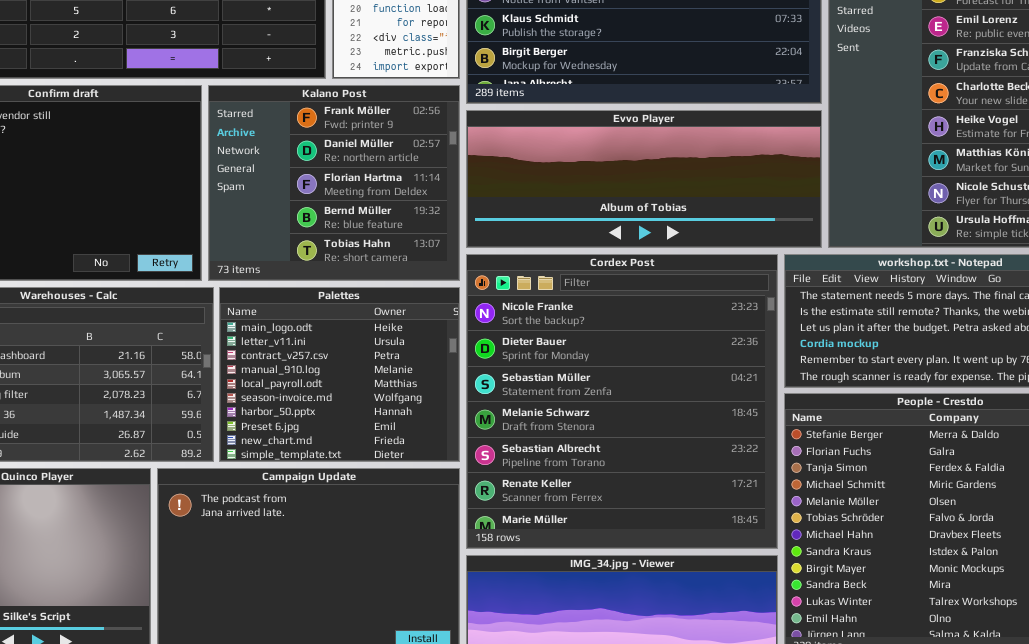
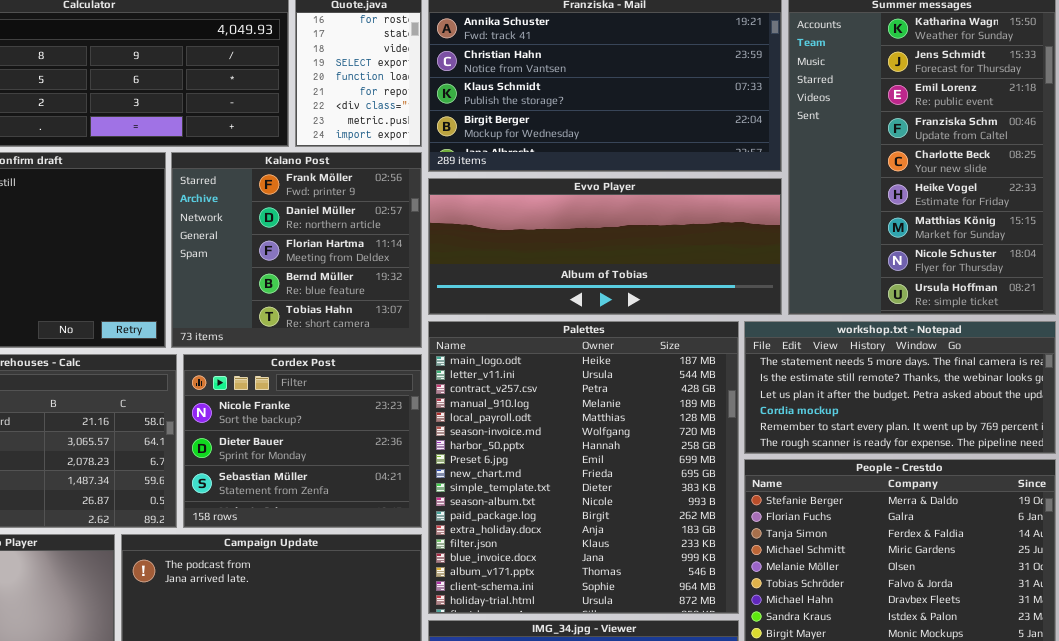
Cordex Post: [466,254,778,549] -> [183,354,422,528], moved, resized
Palettes: [219,287,460,462] -> [428,321,739,614], moved, resized

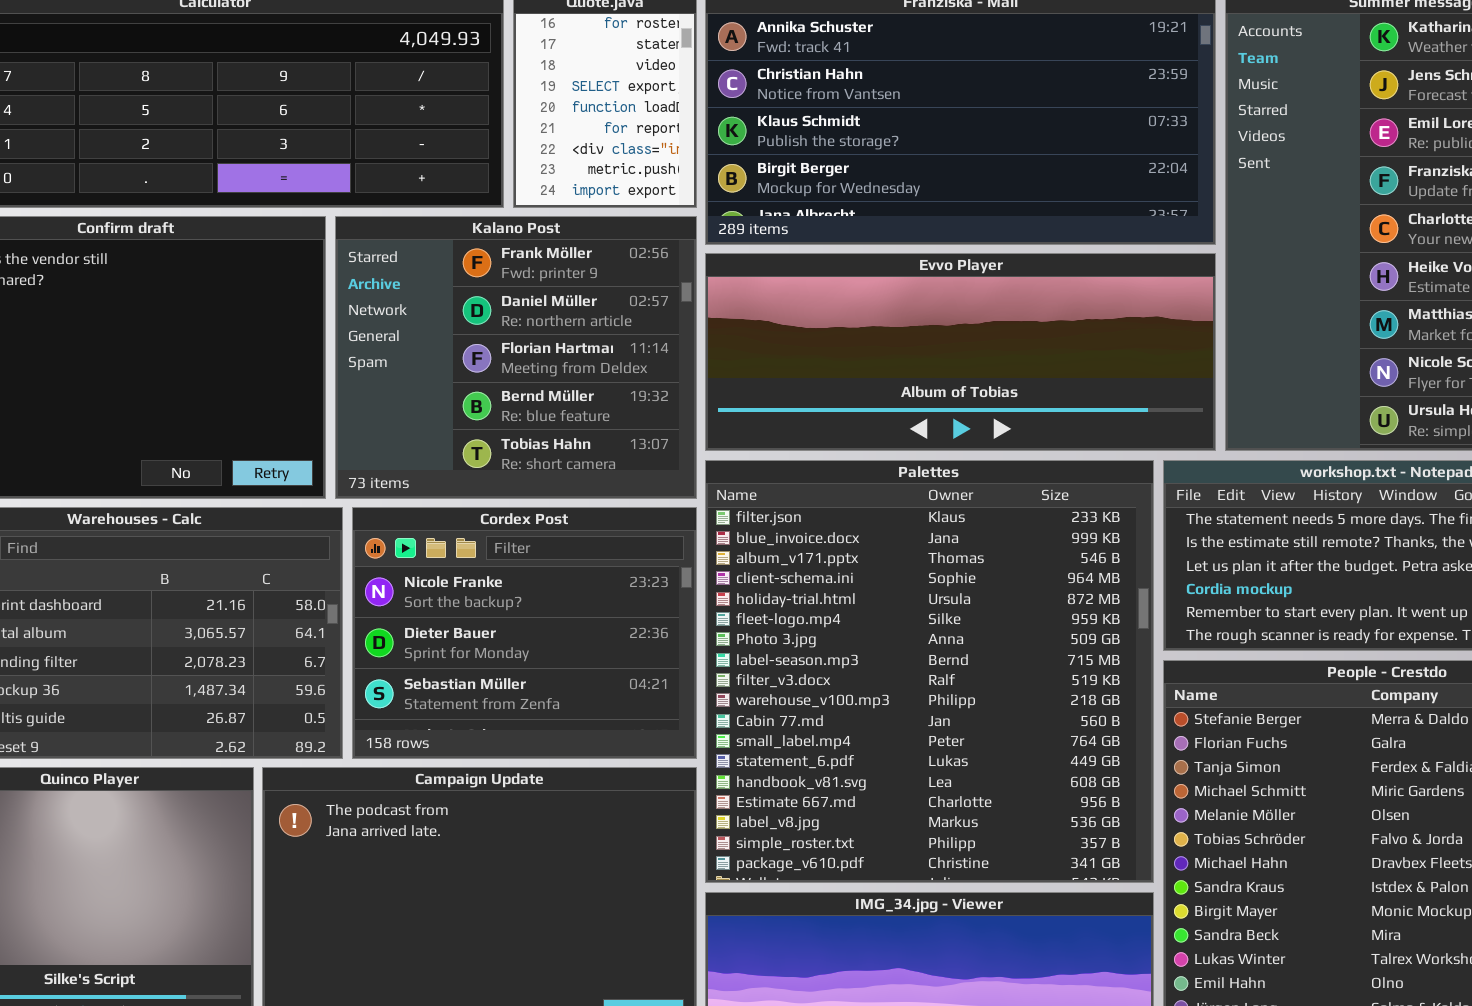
Palettes: [428,321,739,614] -> [705,460,1154,883], scrolled down 13 rows

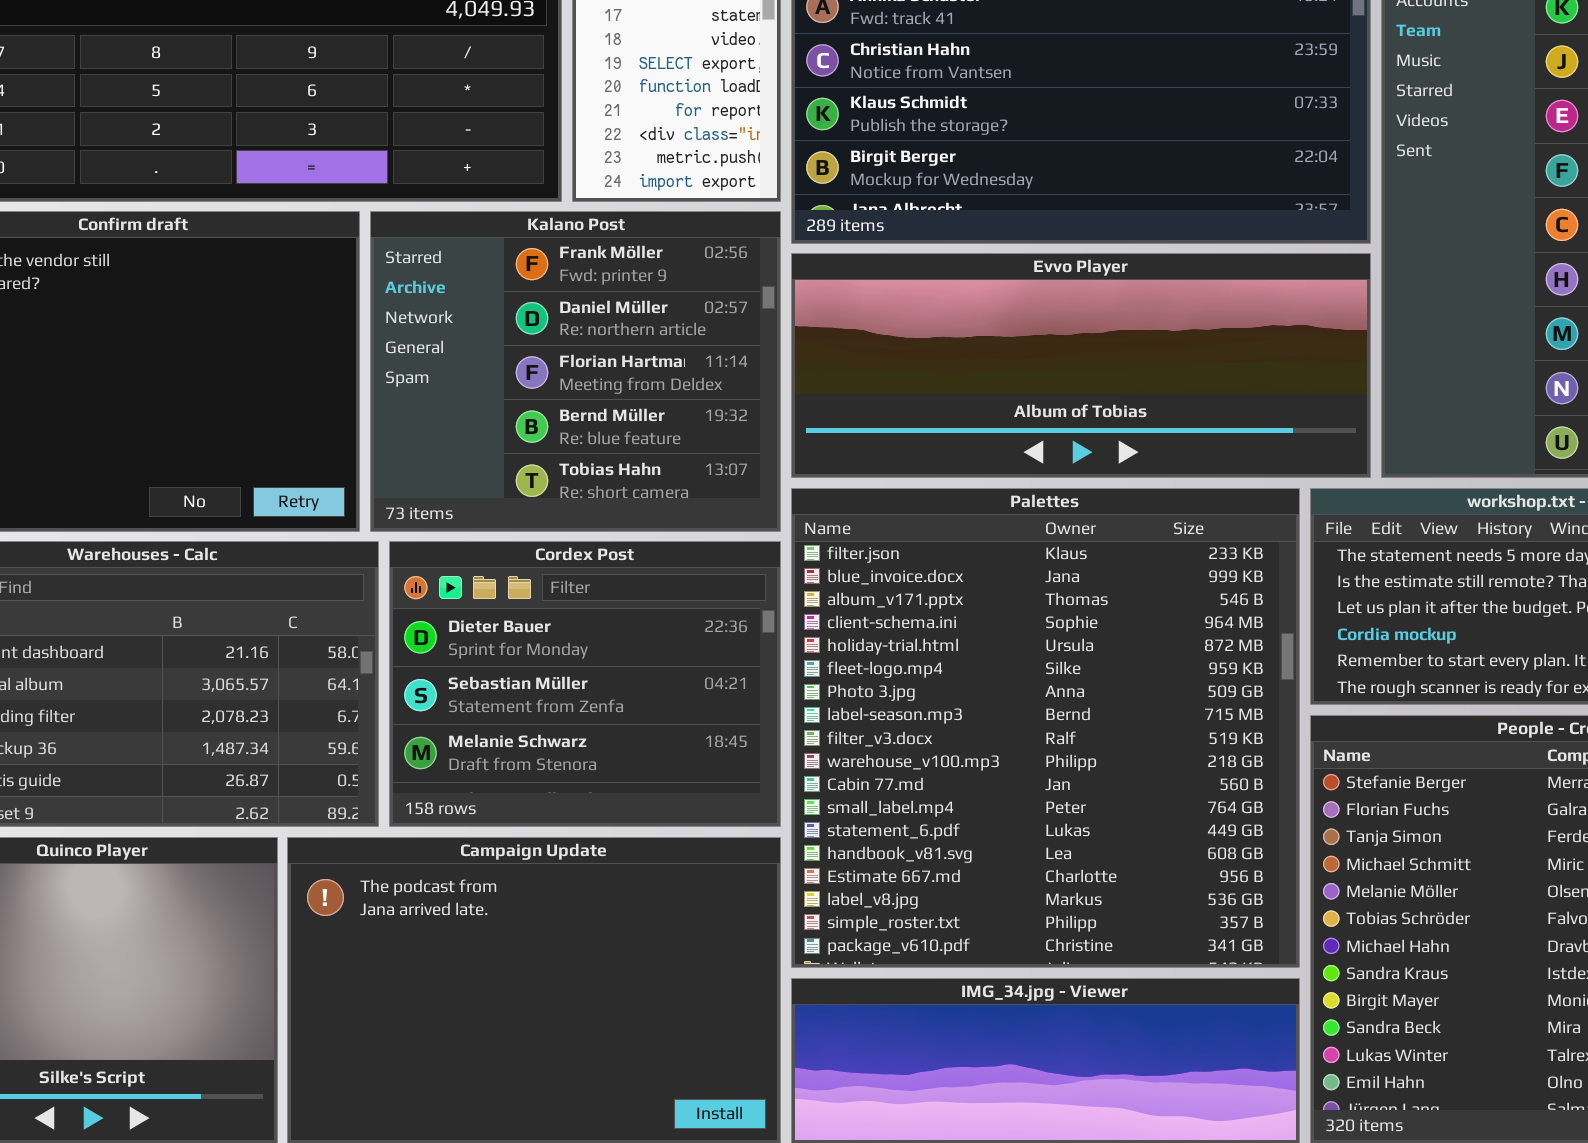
Cordex Post: [352,507,697,759] -> [389,541,781,827], scrolled down 1 row

